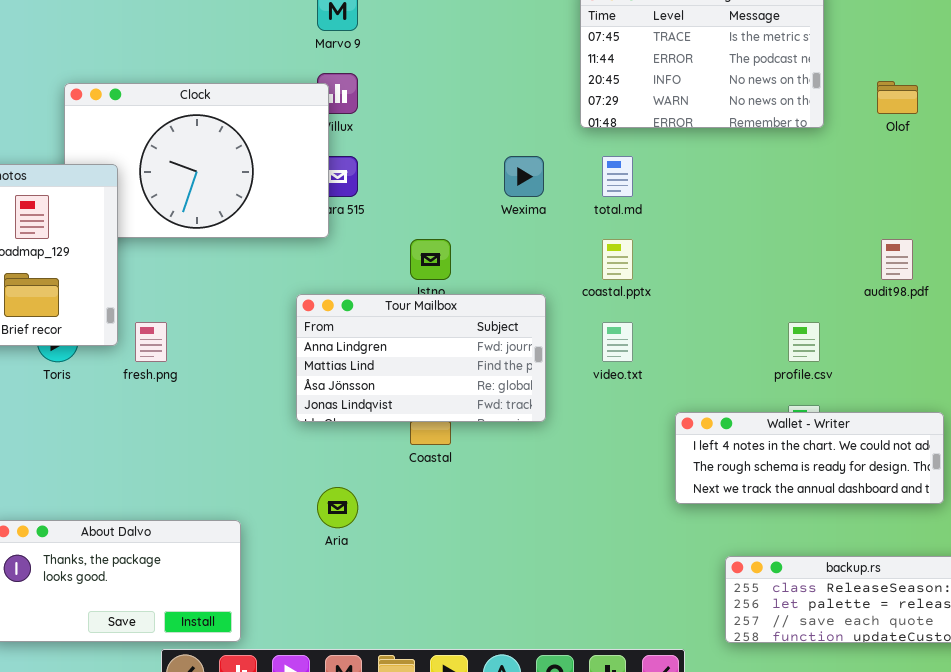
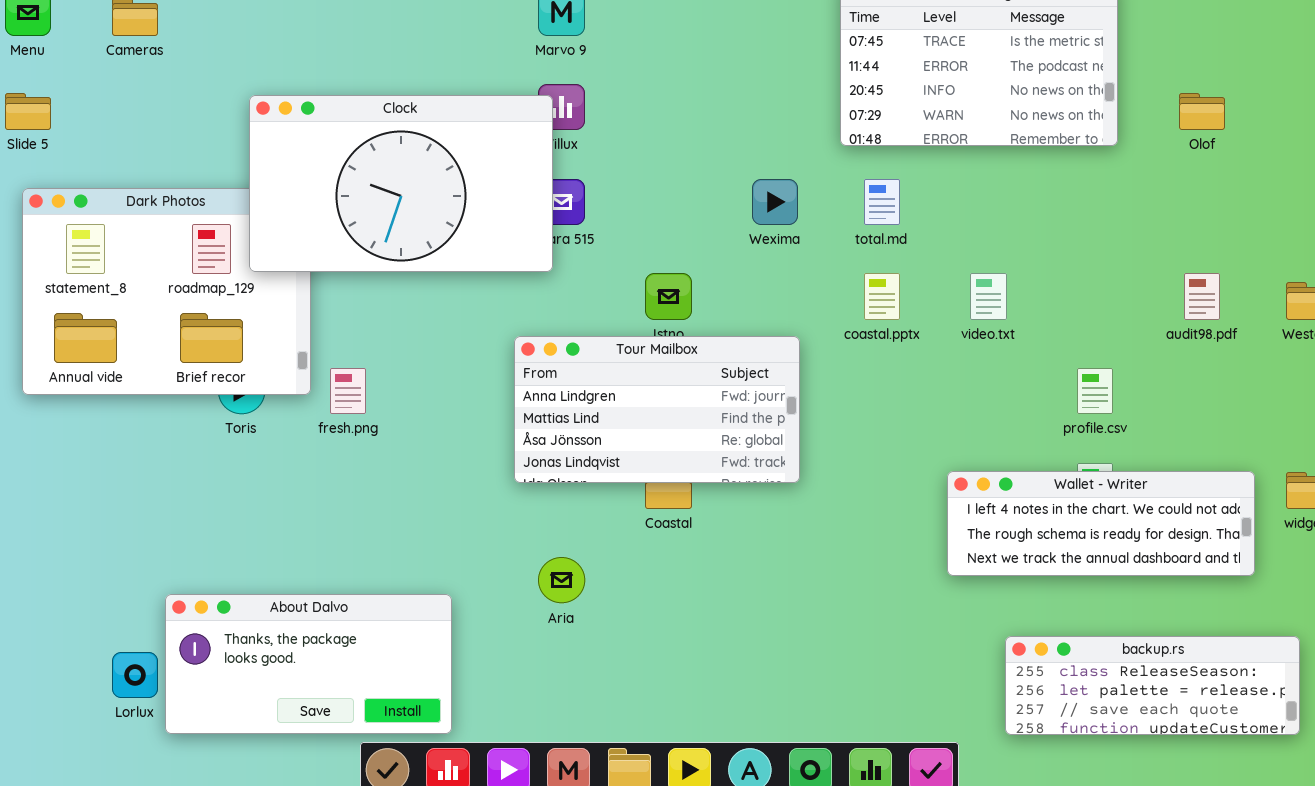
Clock: [64,83,329,238] -> [249,95,553,272], raised
video.txt: [602,322,633,362] -> [970,273,1007,320], moved

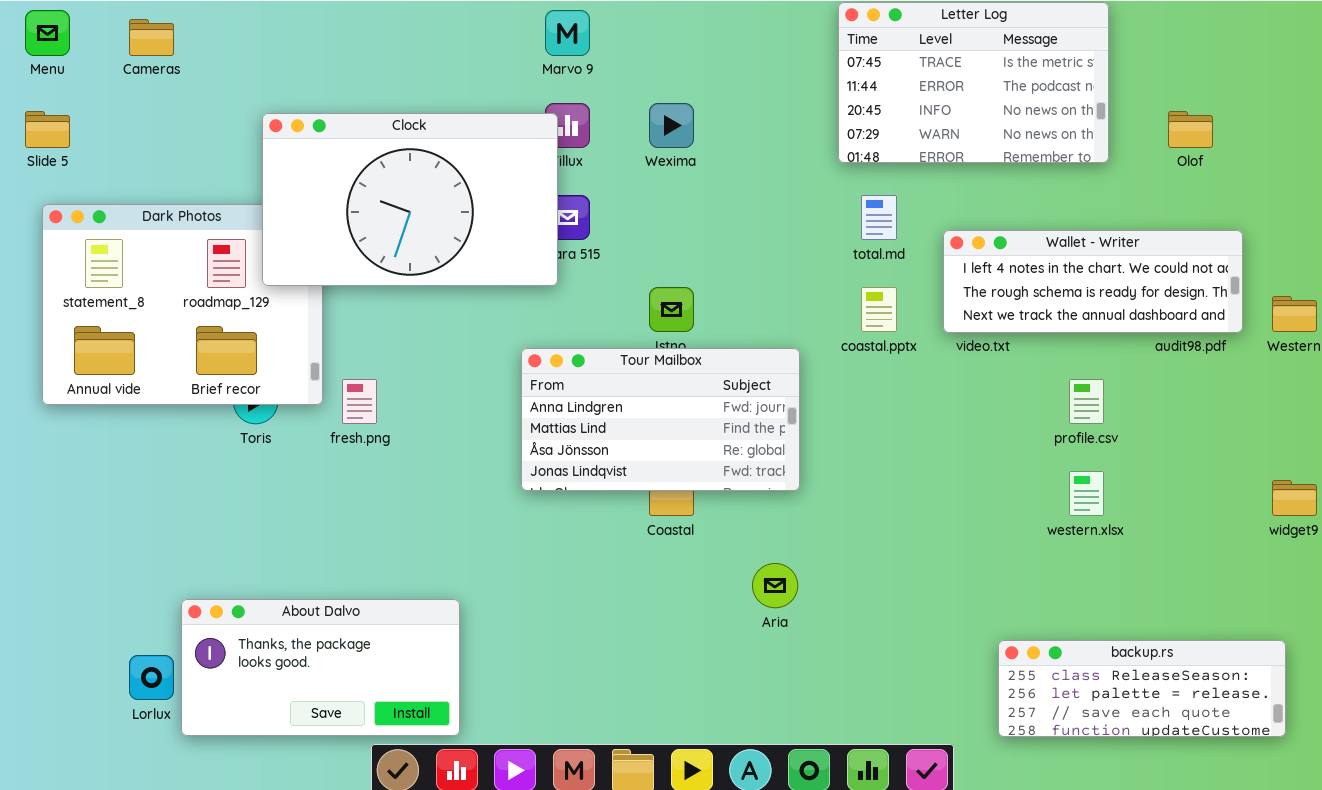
Wexima: [752,179,798,225] -> [649,103,694,148], moved
Wallet - Writer: [947,471,1255,576] -> [943,230,1243,333], moved
Aria: [538,557,585,603] -> [752,563,798,608], moved

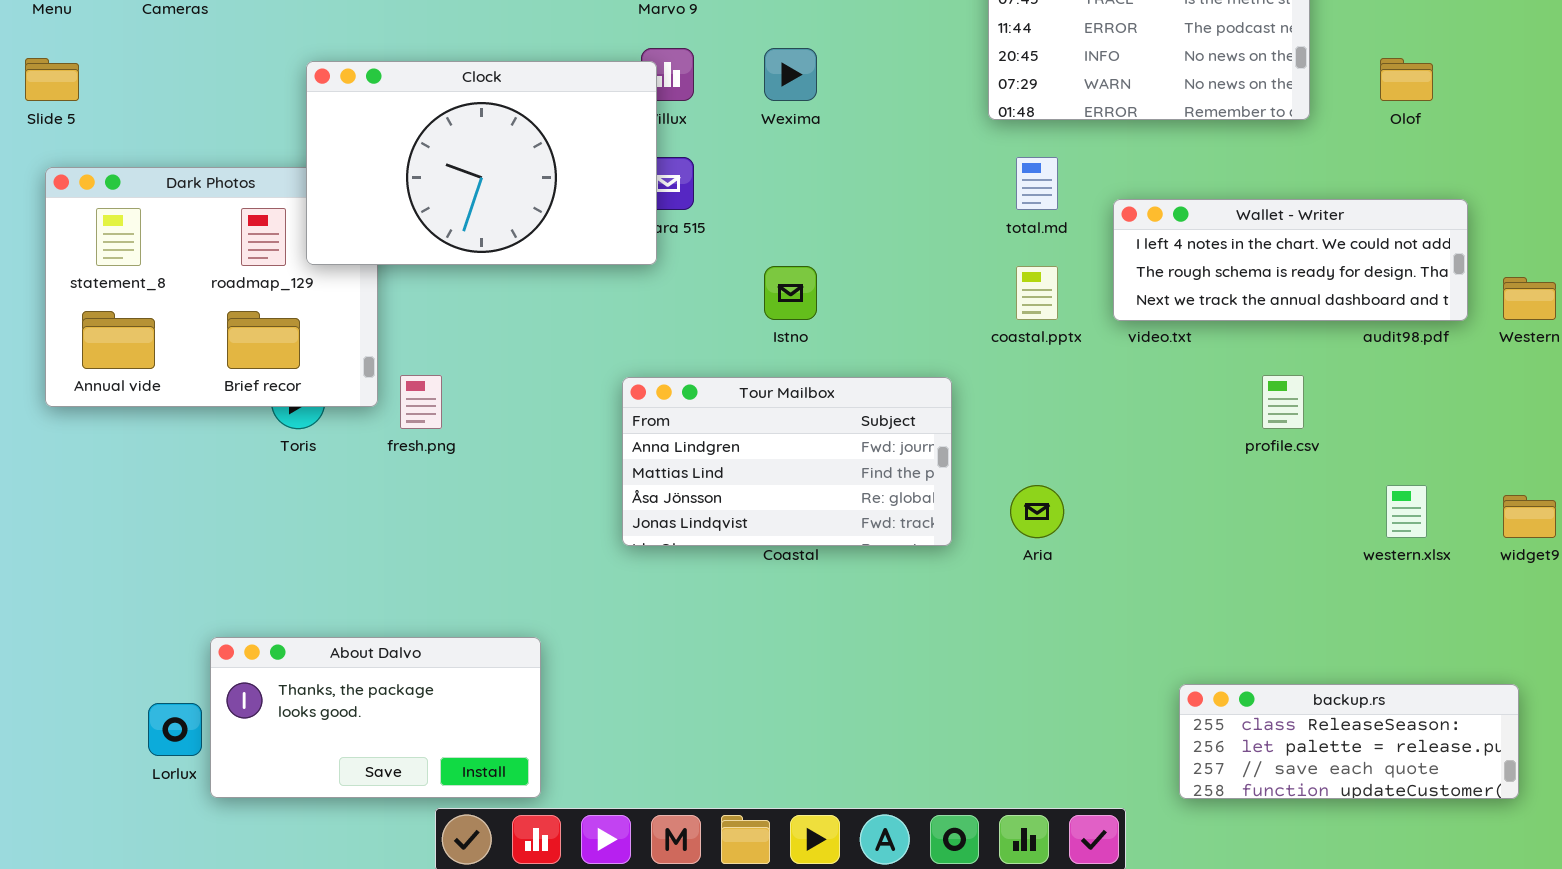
Tour Mailbox: [521,348,800,491] -> [622,377,952,546], moved
western.xlsx: [1069,471,1104,516] -> [1386,485,1427,538], moved
Aria: [752,563,798,608] -> [1010,485,1064,538], moved

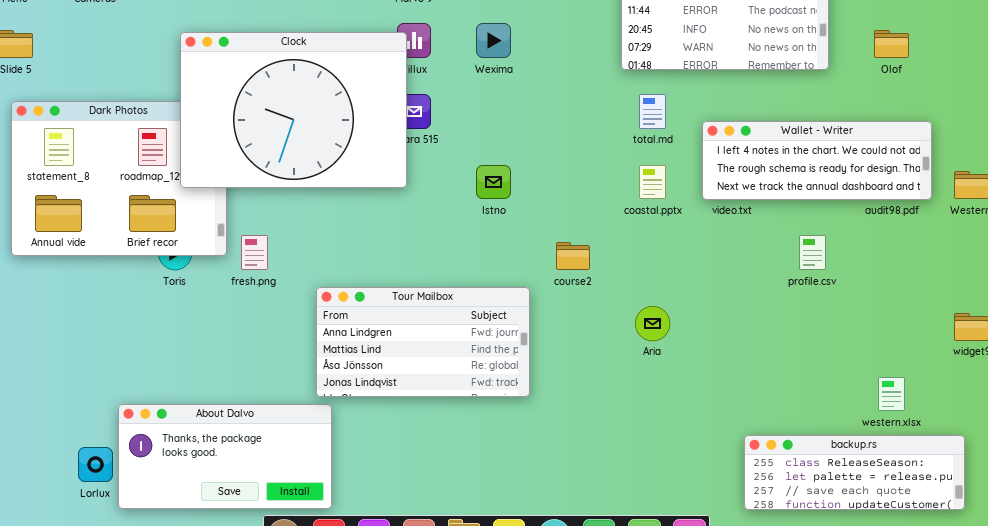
Clock: [306,61,657,265] -> [180,32,407,188], resized
Tour Mailbox: [622,377,952,546] -> [316,287,530,397], moved
western.xlsx: [1386,485,1427,538] -> [878,377,905,411], moved

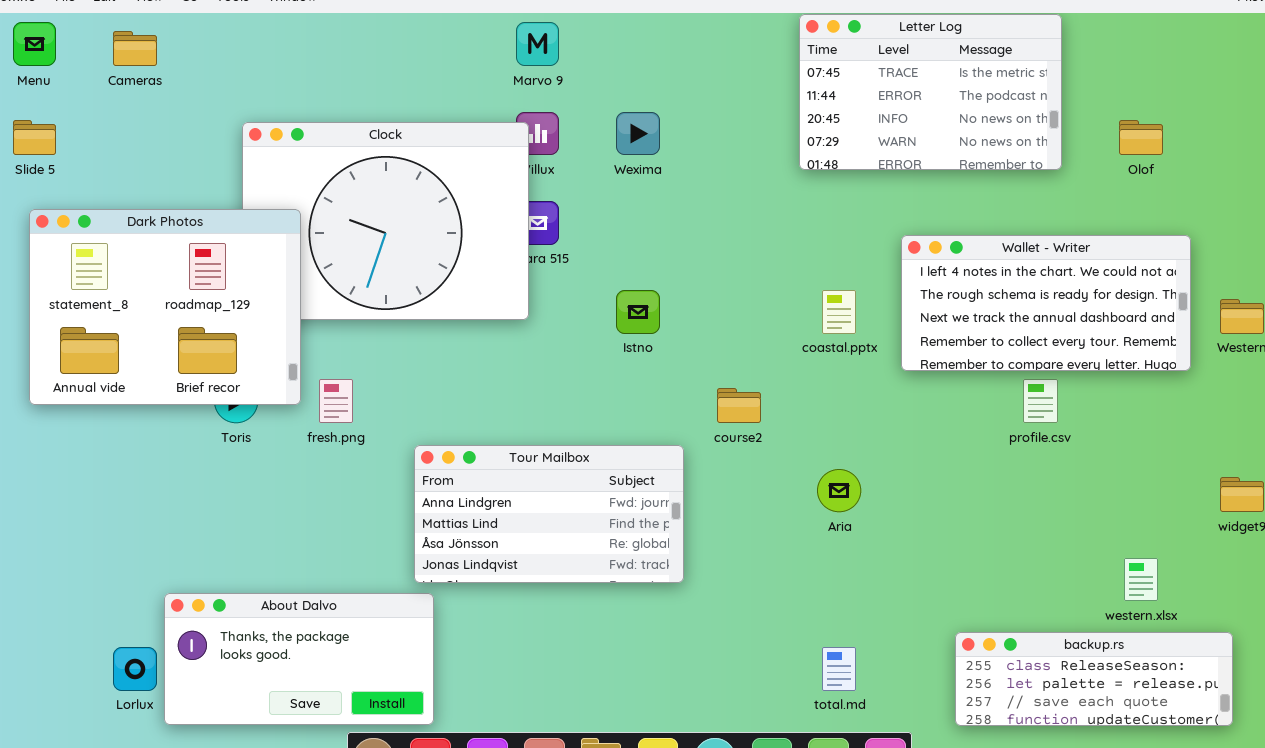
total.md: [639,94,666,129] -> [822,647,856,691], moved
Dark Photos: [11,101,227,256] -> [29,209,301,405], raised
Wallet - Writer: [702,121,932,200] -> [901,235,1191,371], resized

